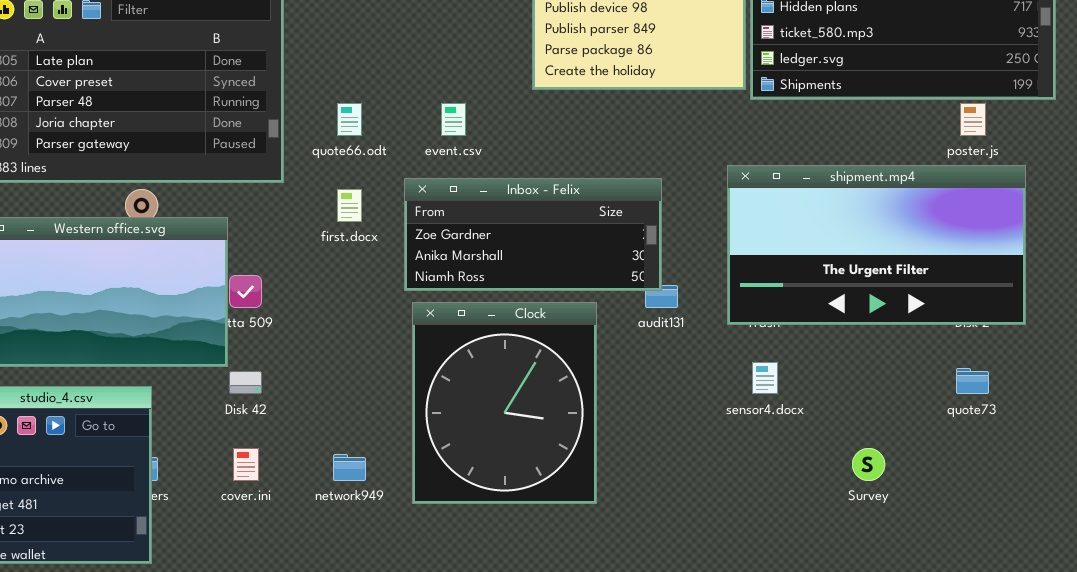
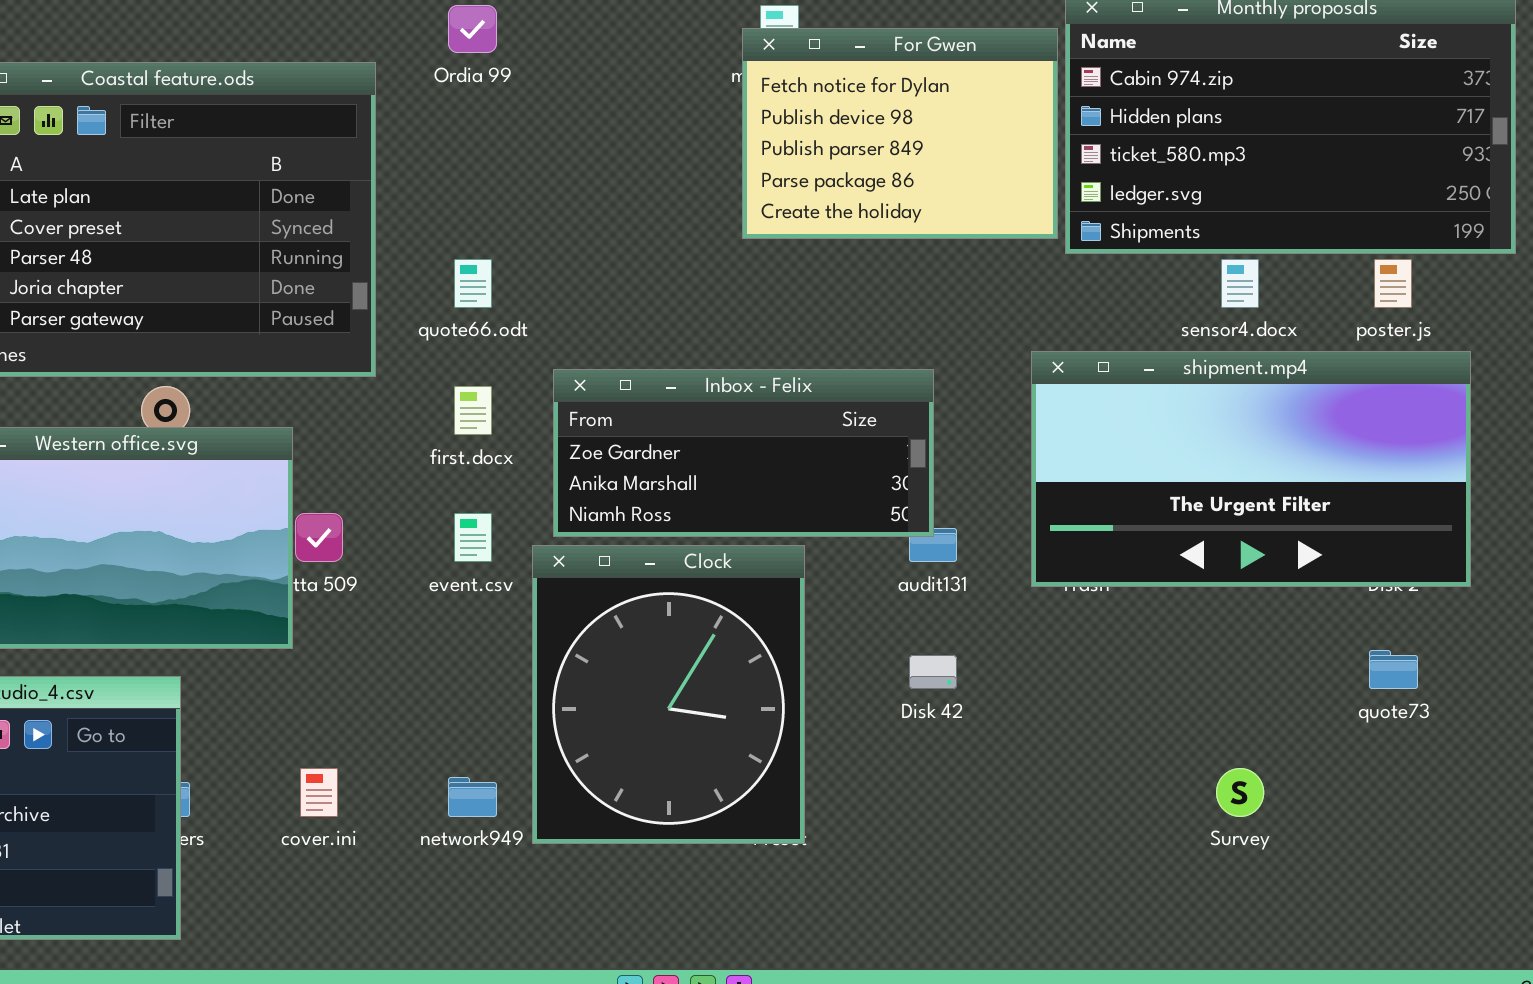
event.csv: [441,103,466,136] -> [454,513,492,562], moved
Clock: [412,302,597,504] -> [532,545,805,844], moved
sensor4.docx: [752,362,778,394] -> [1221,259,1259,308], moved
Disk 42: [229,371,262,394] -> [909,655,957,689], moved

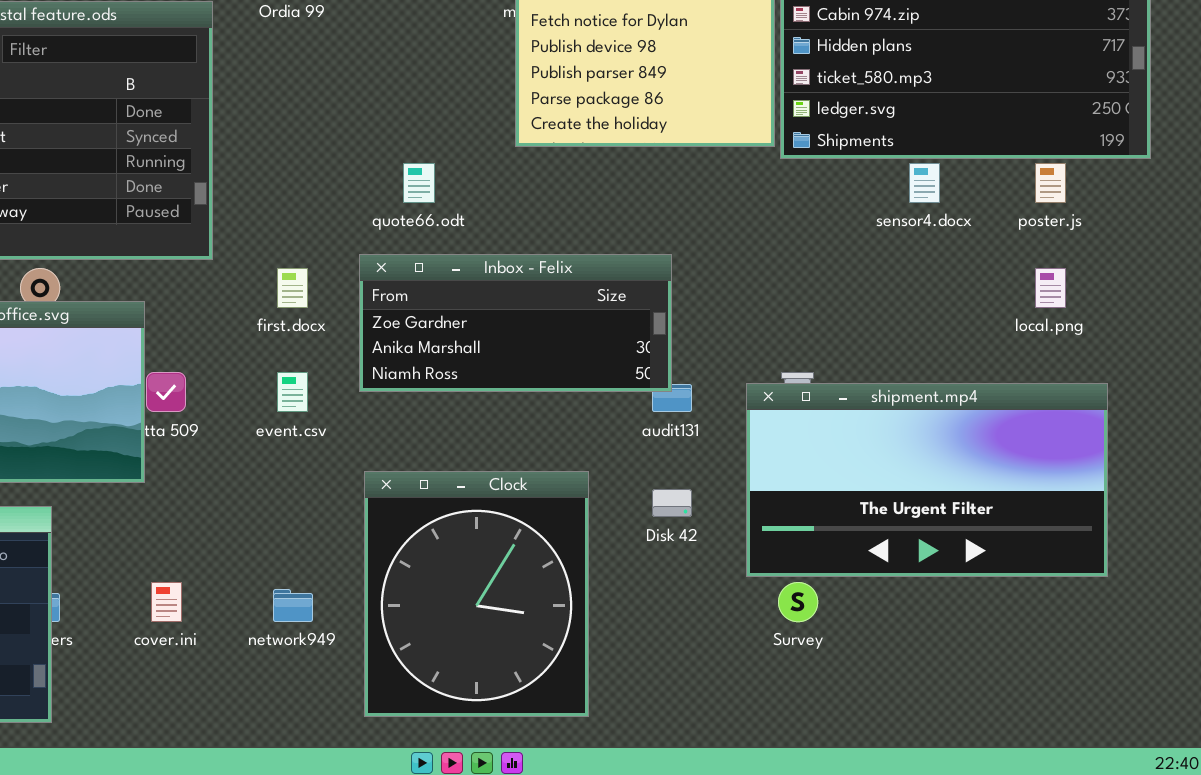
quote66.odt: [454,259,492,308] -> [403,163,435,203], moved
shipment.mp4: [1031,351,1471,587] -> [746,383,1108,577], moved
Clock: [532,545,805,844] -> [364,471,589,717], moved
Survey: [1216,768,1264,817] -> [778,582,818,622], moved

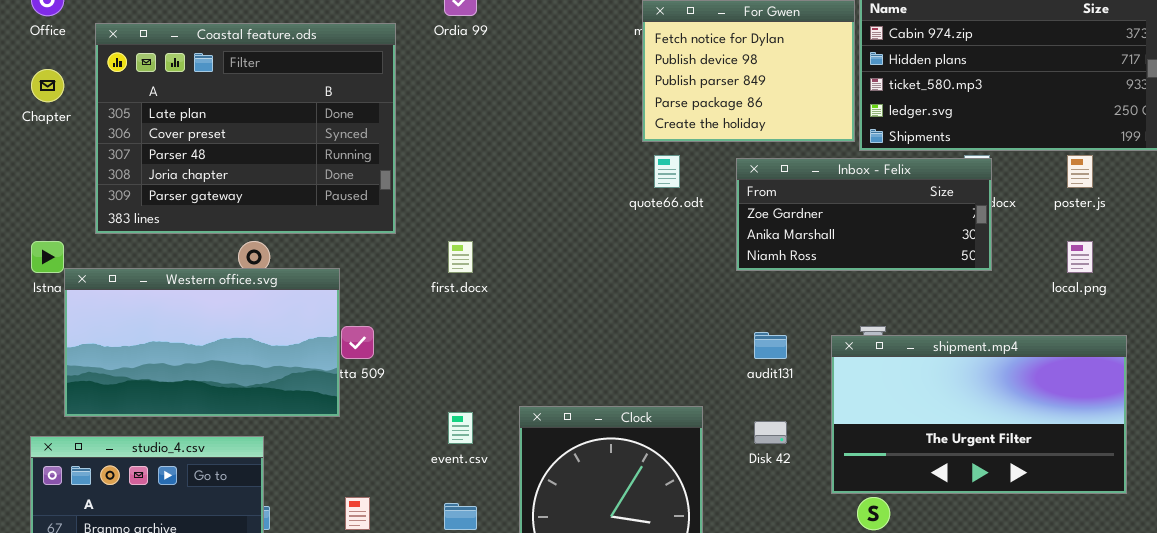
quote66.odt: [403,163,435,203] -> [654,155,680,188], moved
Inbox - Felix: [359,254,672,392] -> [736,158,992,271], moved
event.csv: [277,372,308,412] -> [448,412,473,444], moved

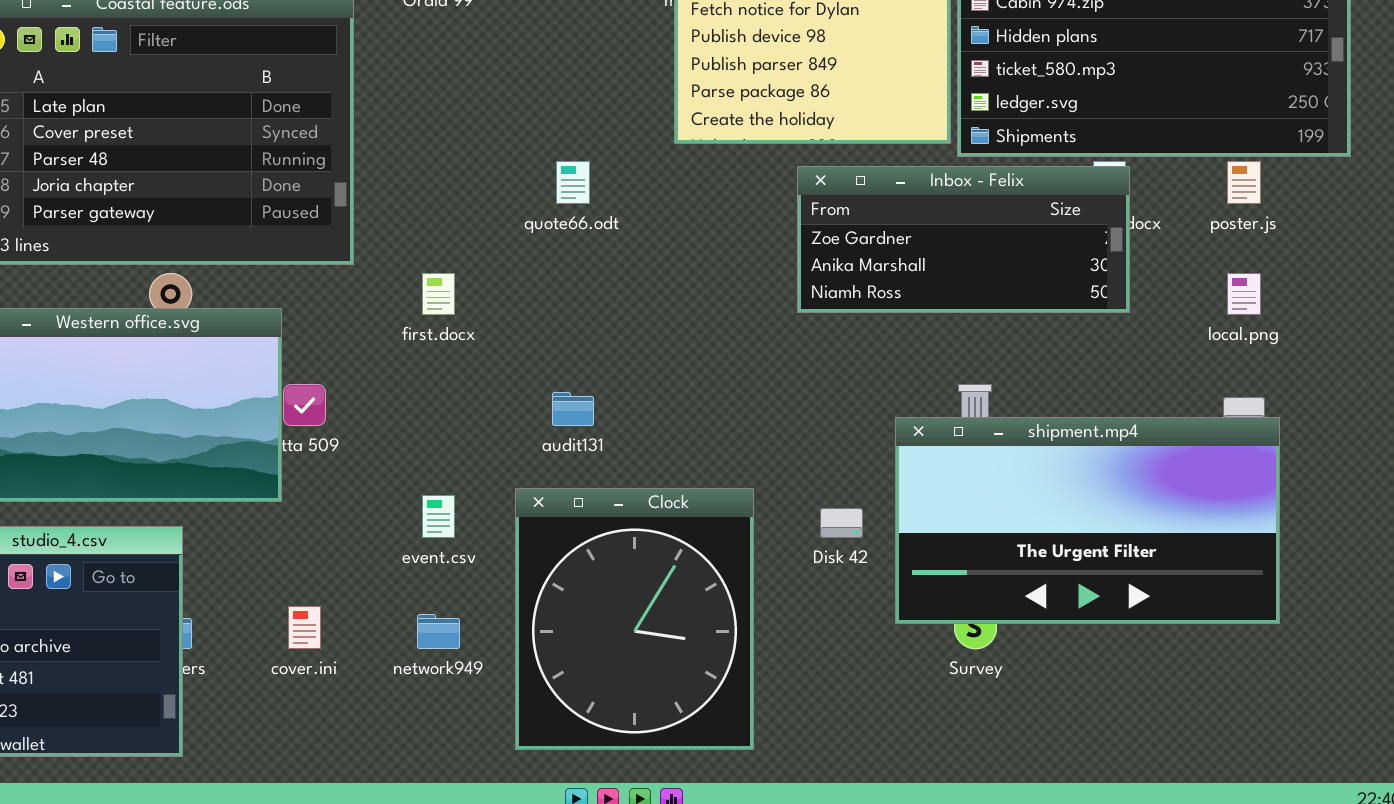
quote66.odt: [654,155,680,188] -> [556,161,590,204], moved
audit131: [754,332,787,359] -> [552,392,594,426], moved
shipment.mp4: [831,335,1127,494] -> [895,417,1280,624], moved

